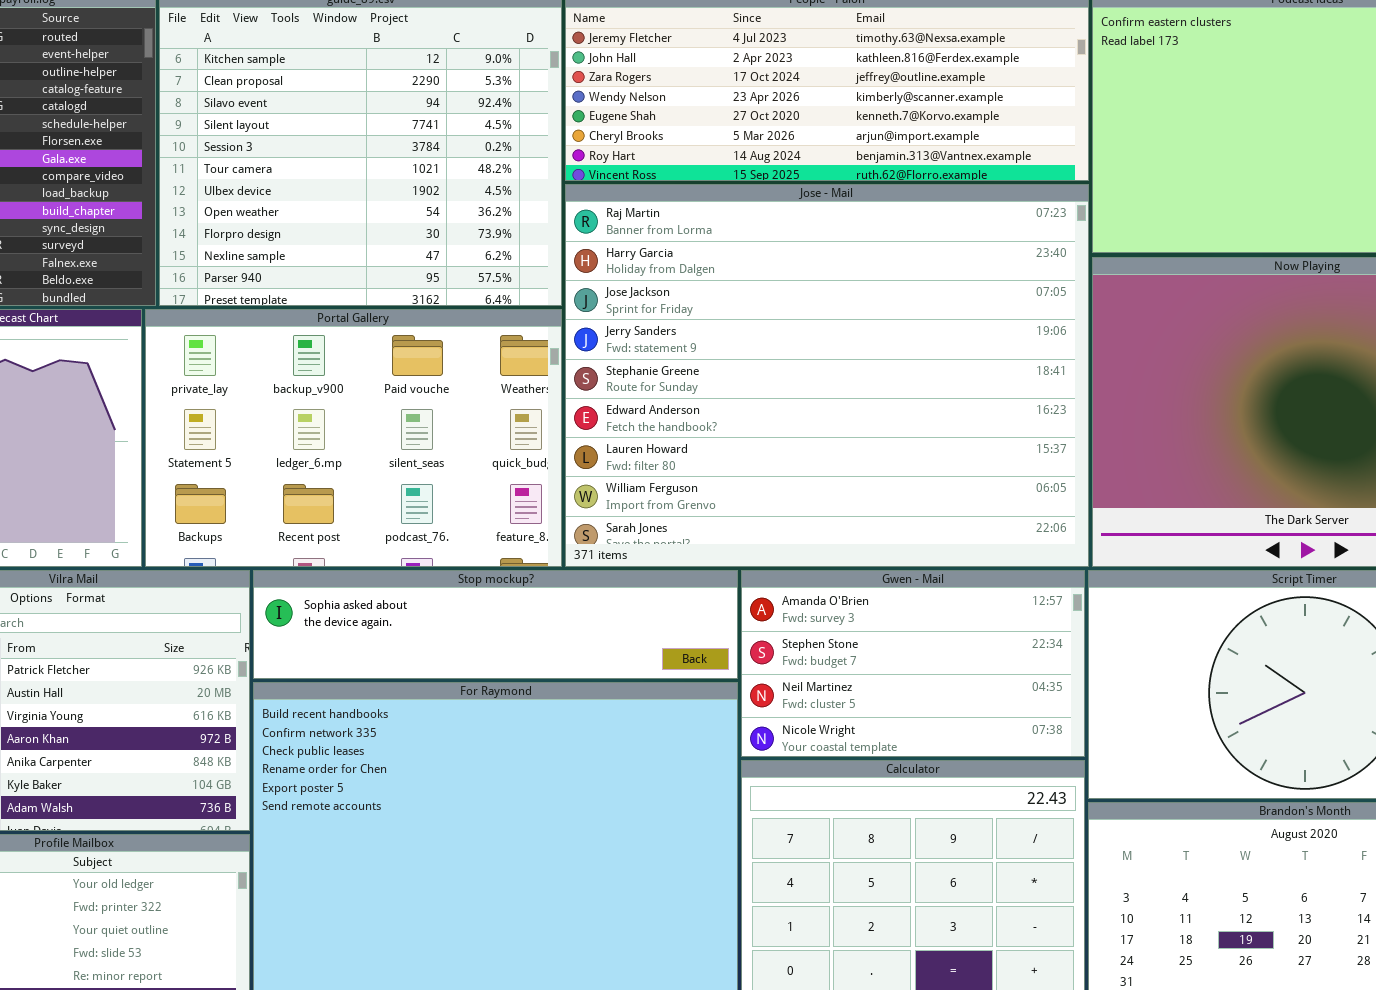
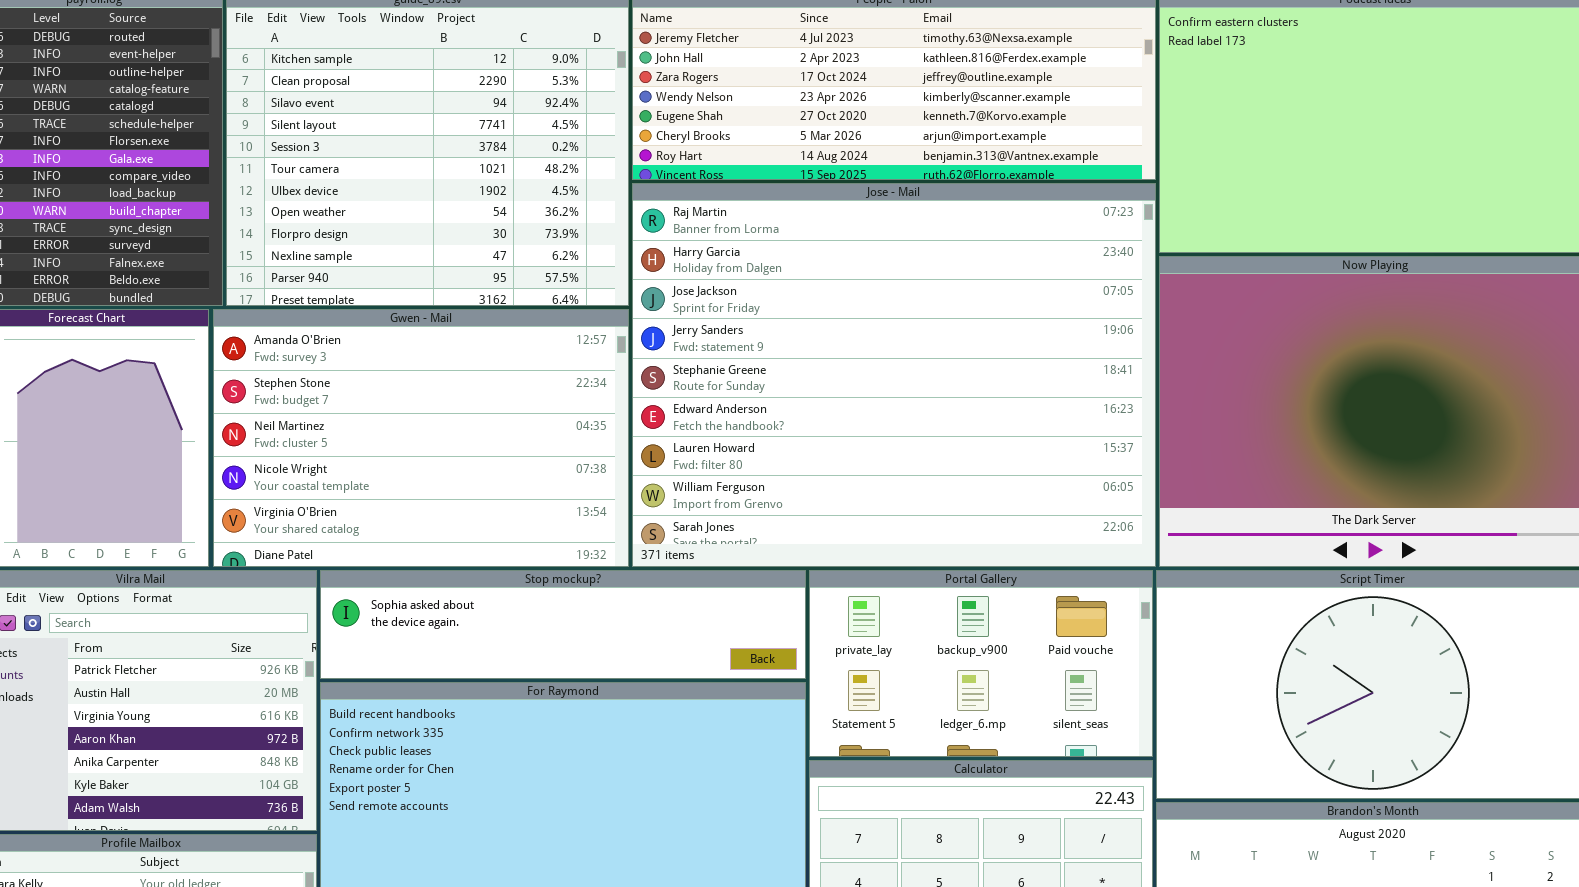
Portal Gallery: [145,309,562,567] -> [809,570,1153,757], moved, resized
Gwen - Mail: [741,570,1085,757] -> [213,309,629,567], moved, resized

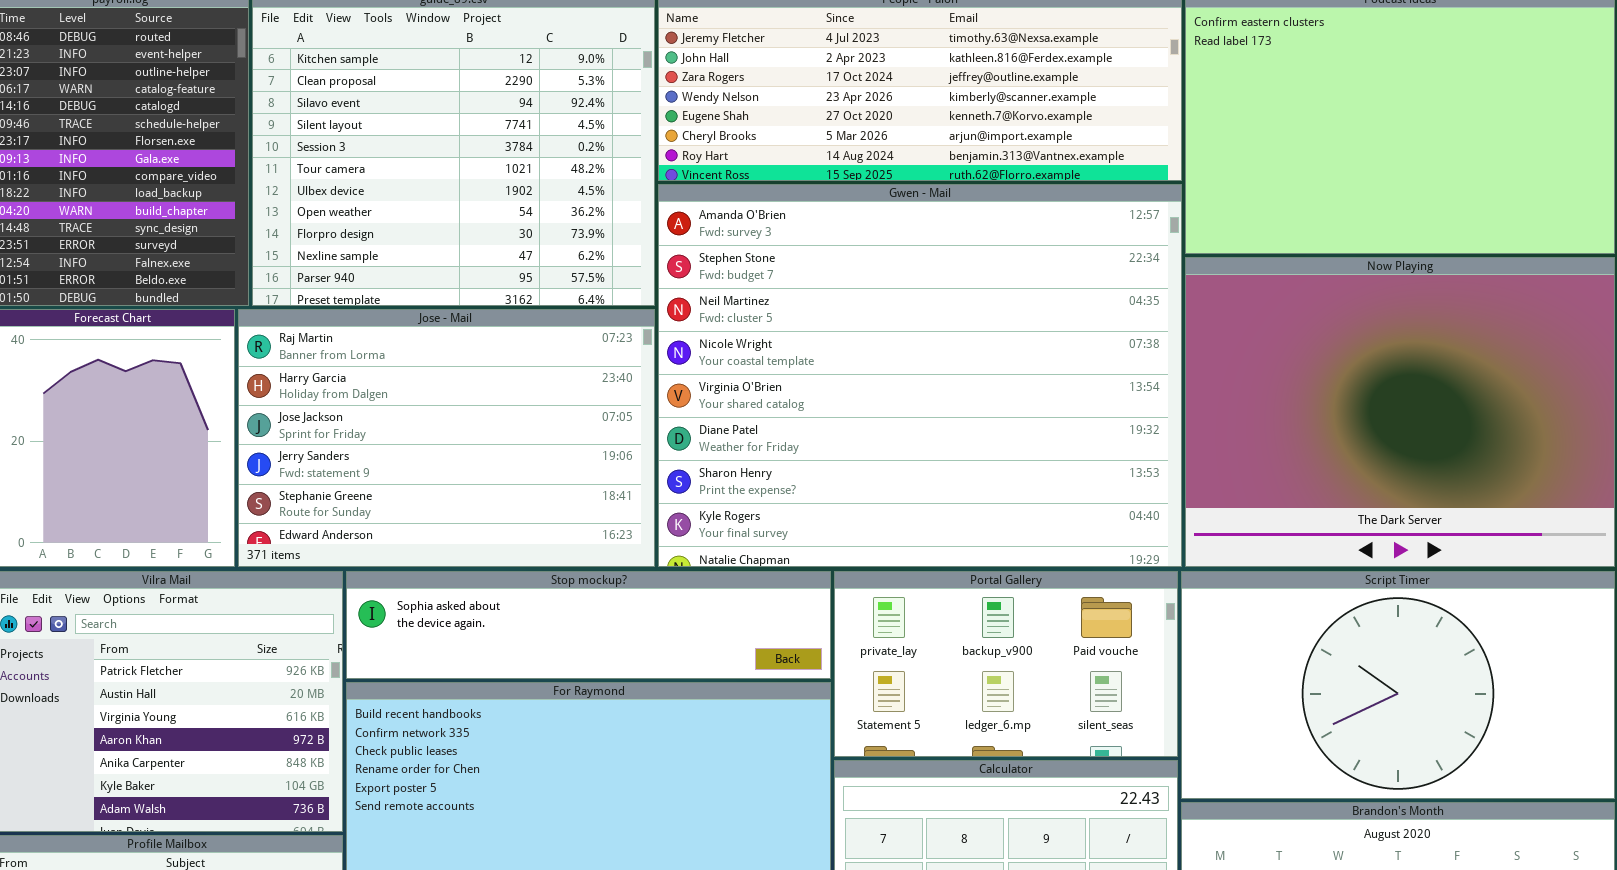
Jose - Mail: [632,183,1156,567] -> [238,309,655,567], moved, resized
Gwen - Mail: [213,309,629,567] -> [658,184,1182,567], moved, resized

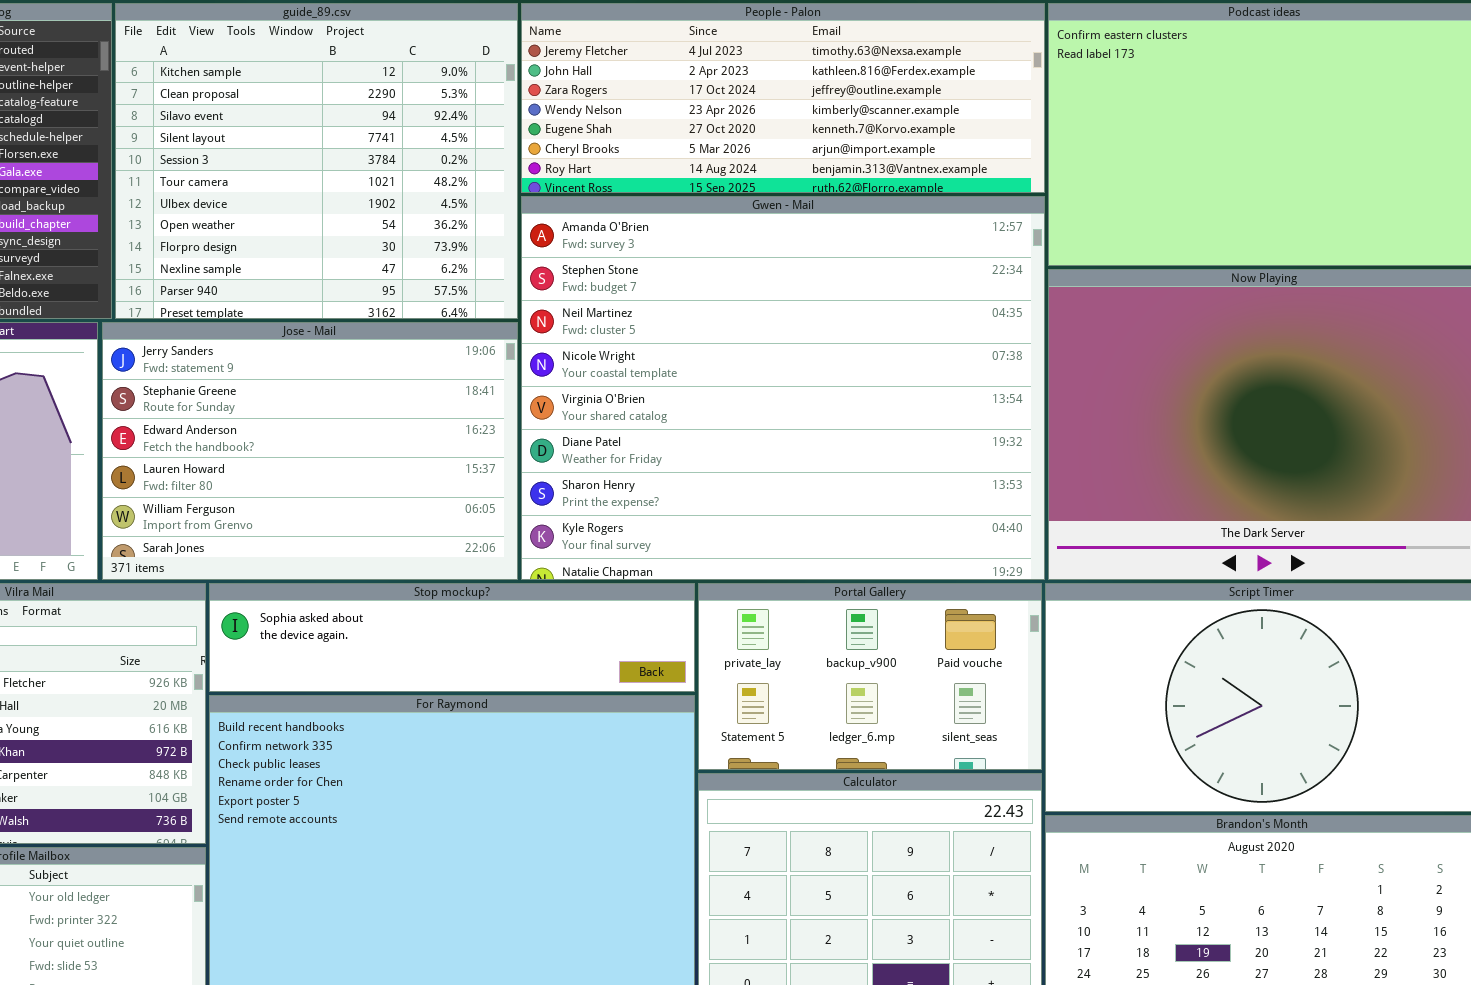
Jose - Mail: [238,309,655,567] -> [102,322,518,580], scrolled down 3 rows

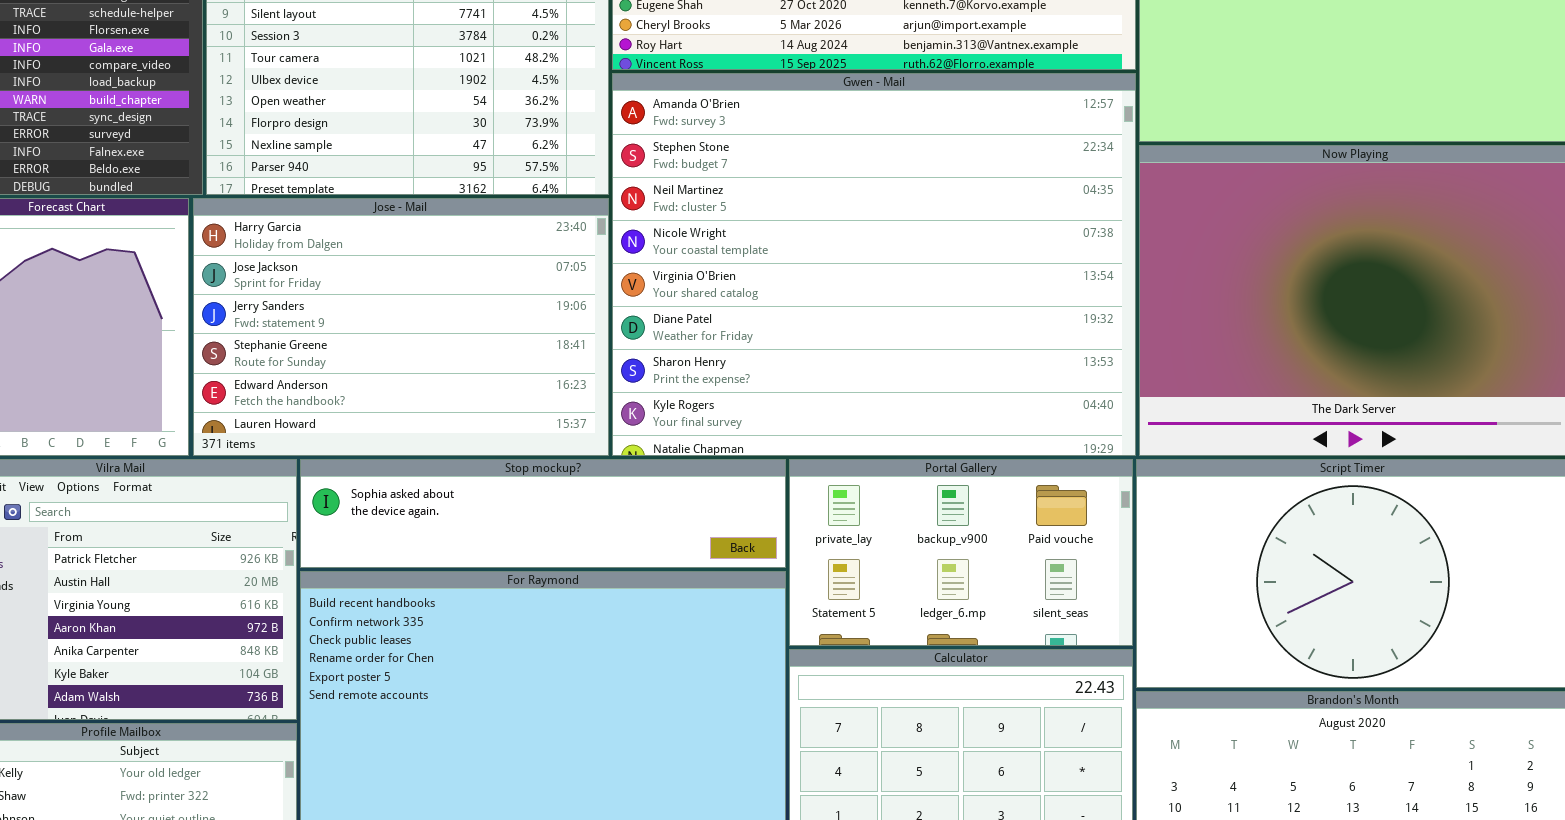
Jose - Mail: [102,322,518,580] -> [193,198,609,456], scrolled up 2 rows

